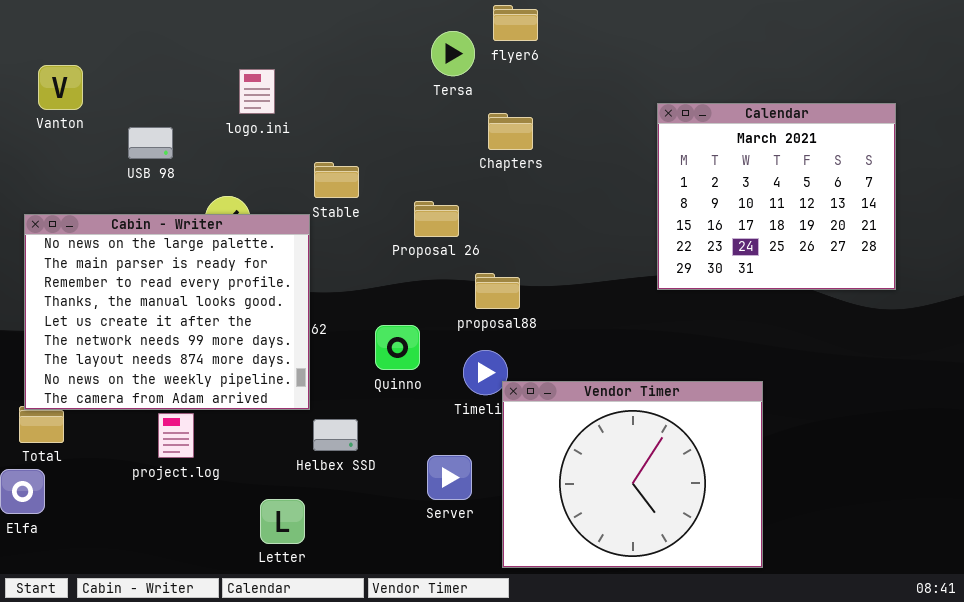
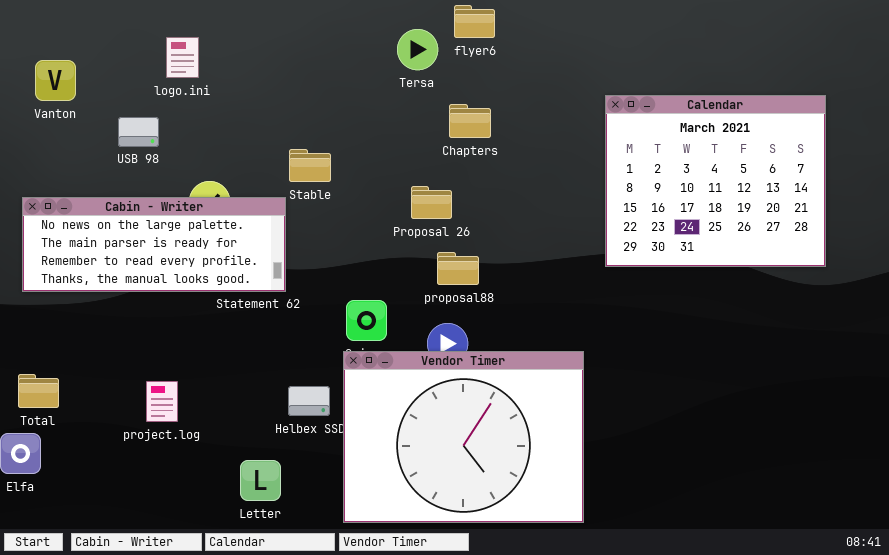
logo.ini: [239,69,275,114] -> [166,37,199,78], moved
Proposal 26: [414,201,459,237] -> [411,186,452,219], moved
Cabin - Writer: [24,214,310,410] -> [22,197,286,292], resized
Vendor Timer: [502,381,763,568] -> [343,351,584,523], moved

